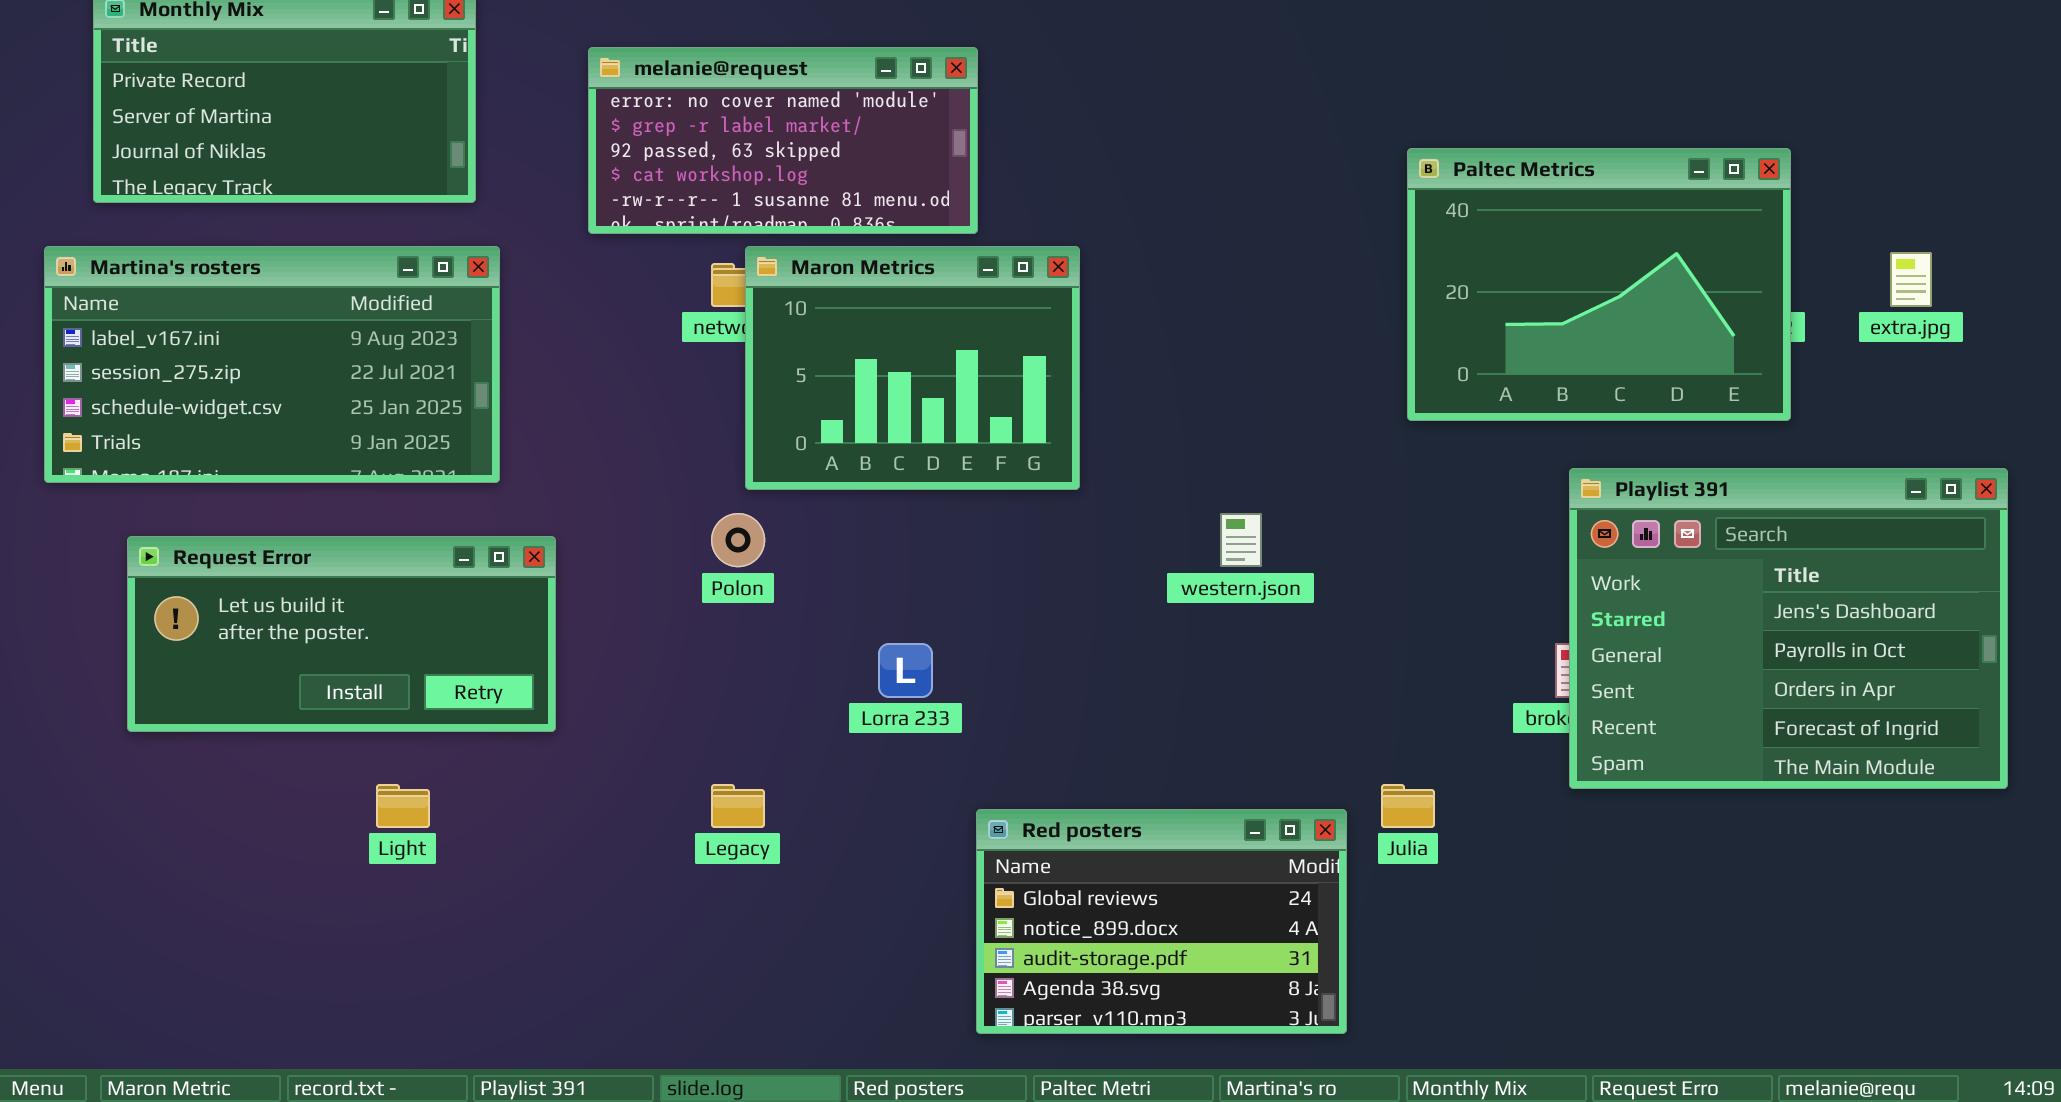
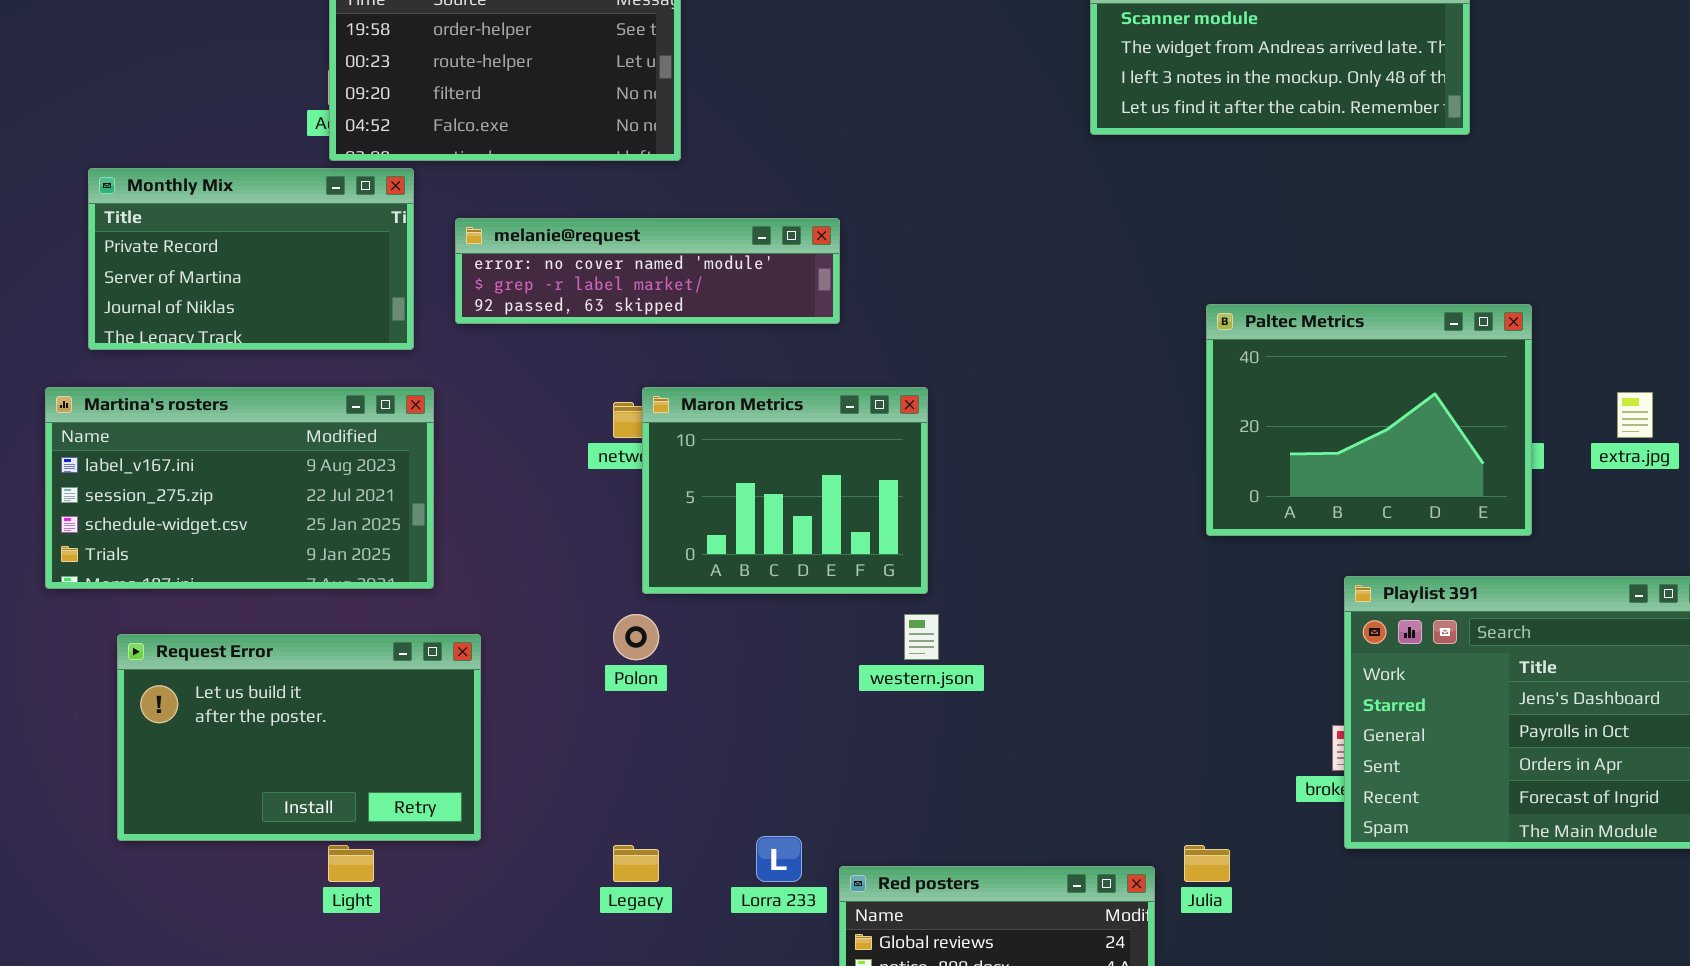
melanie@request: [588,47,978,234] -> [455,218,840,324], resized
western.json: [1220,513,1262,567] -> [904,614,939,660], moved
Request Error: [127,536,556,732] -> [117,634,481,841], resized
Lorra 233: [878,643,933,698] -> [756,836,802,882], moved

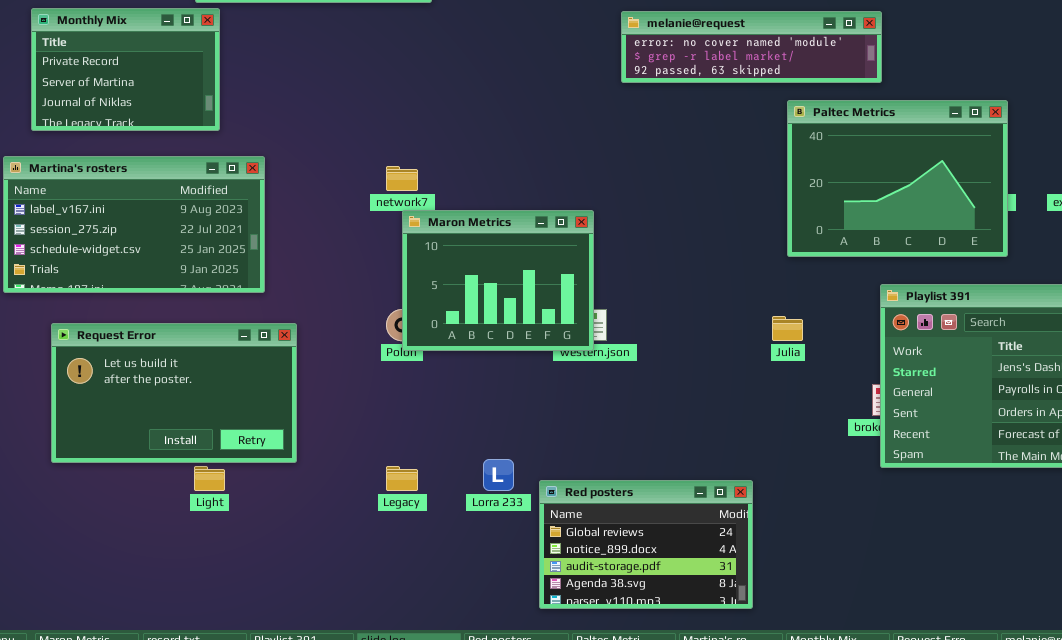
Monthly Mix: [88,168,414,350] -> [31,8,220,131], resized
melanie@request: [455,218,840,324] -> [621,11,882,83], moved
Maron Metrics: [642,387,928,594] -> [402,210,594,351], moved
Julia: [1184,845,1230,882] -> [772,316,803,341], moved

